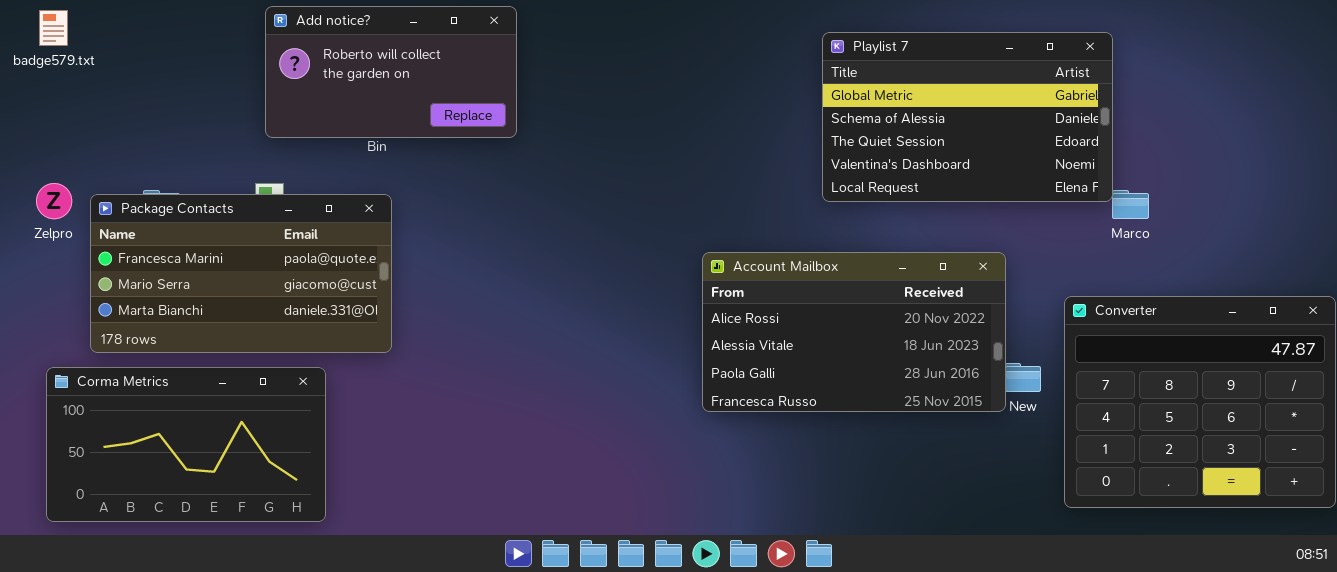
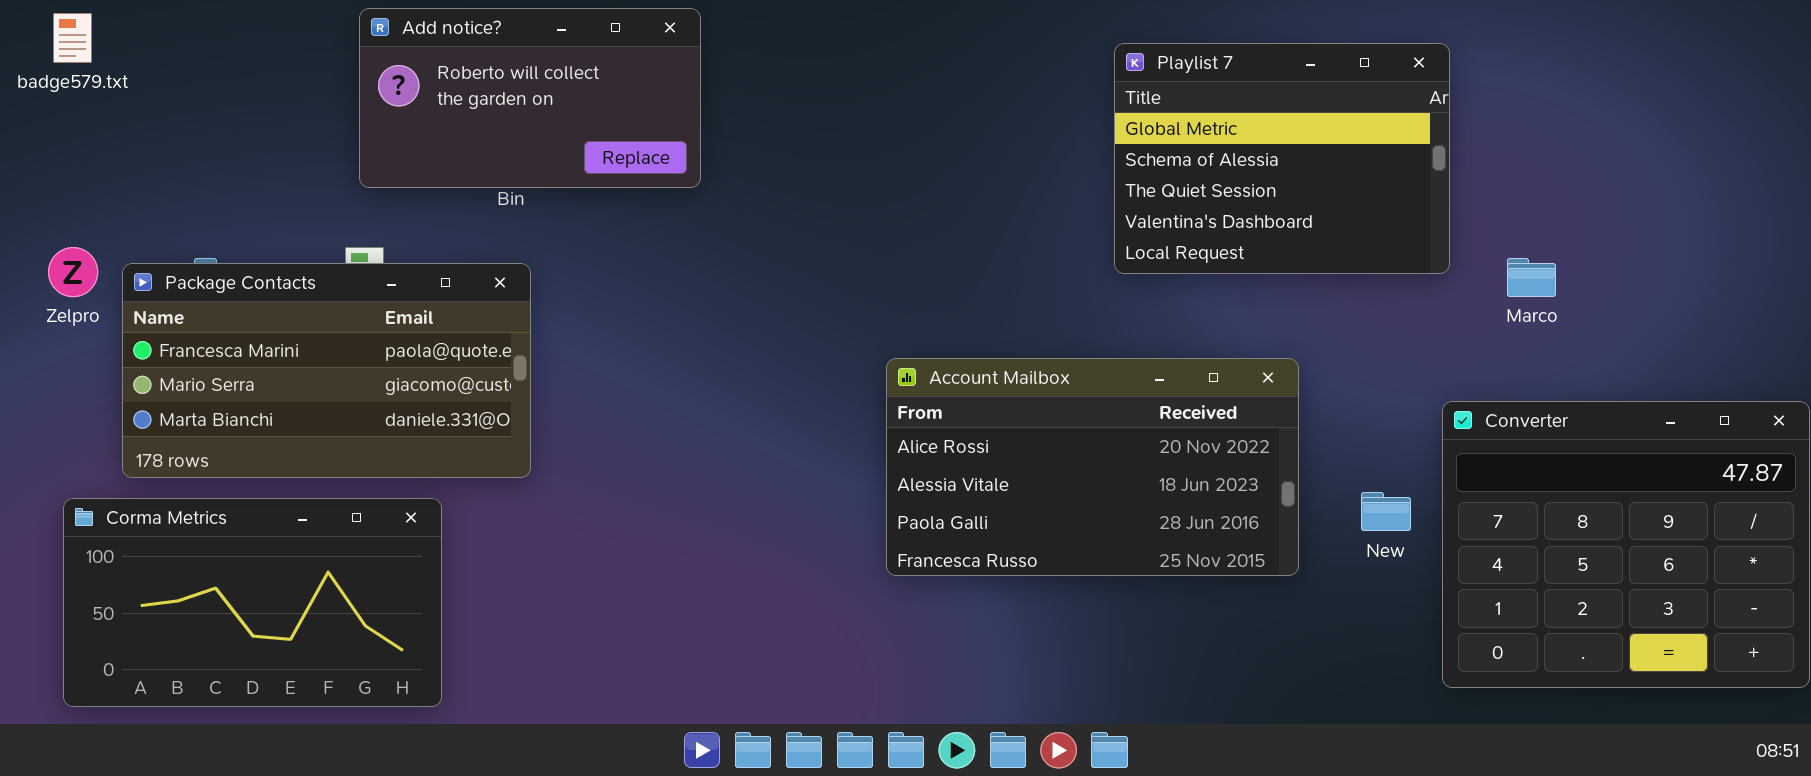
Playlist 7: [822,32,1113,202] -> [1114,43,1450,274], resized
Account Mailbox: [702,252,1006,412] -> [886,358,1299,576], moved

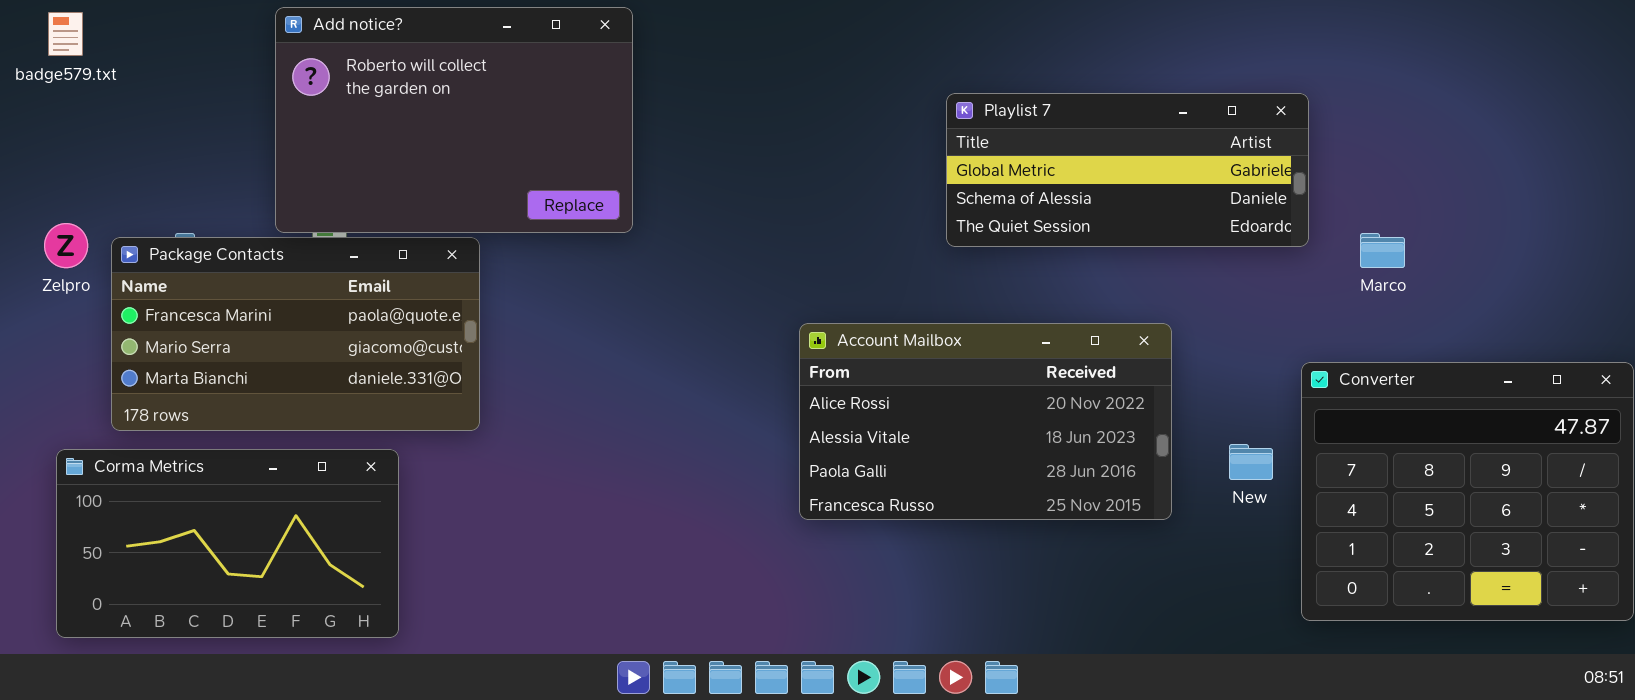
Add notice?: [359,8,701,188] -> [275,7,633,233], resized
Playlist 7: [1114,43,1450,274] -> [946,93,1309,247], resized

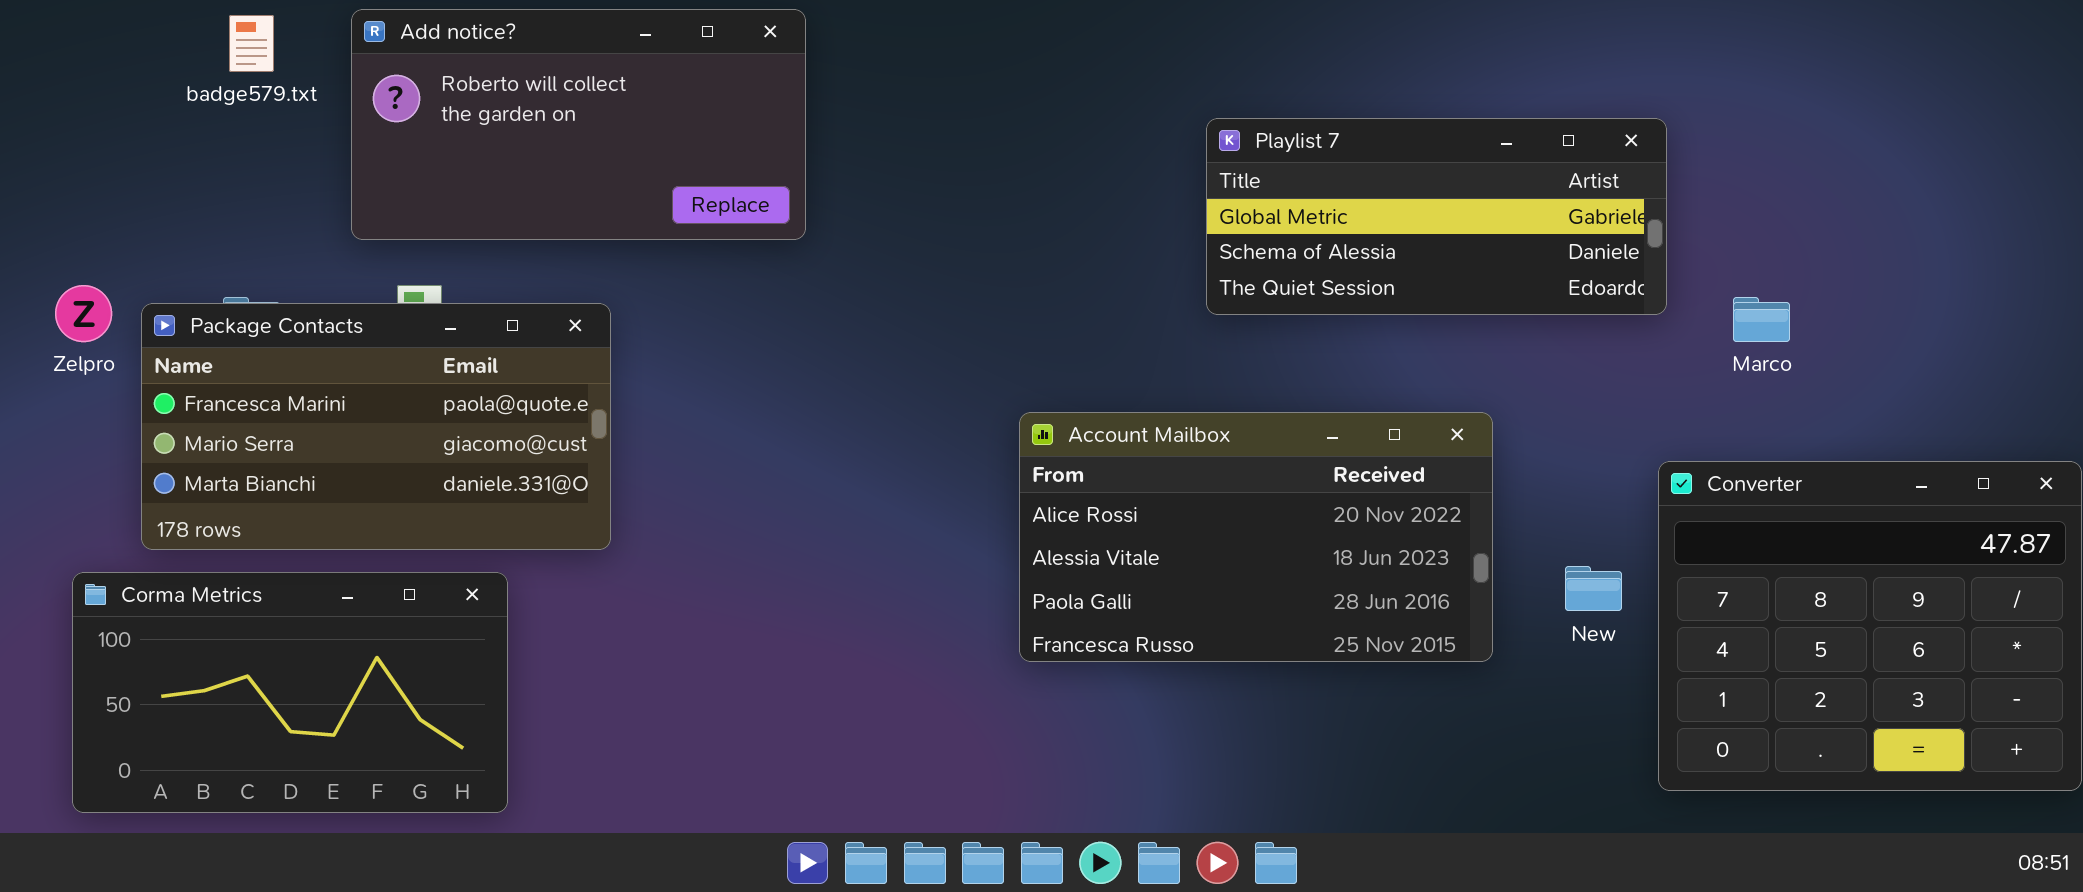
Add notice?: [275,7,633,233] -> [351,9,806,240], resized
badge579.txt: [48,12,83,56] -> [229,15,274,72], moved

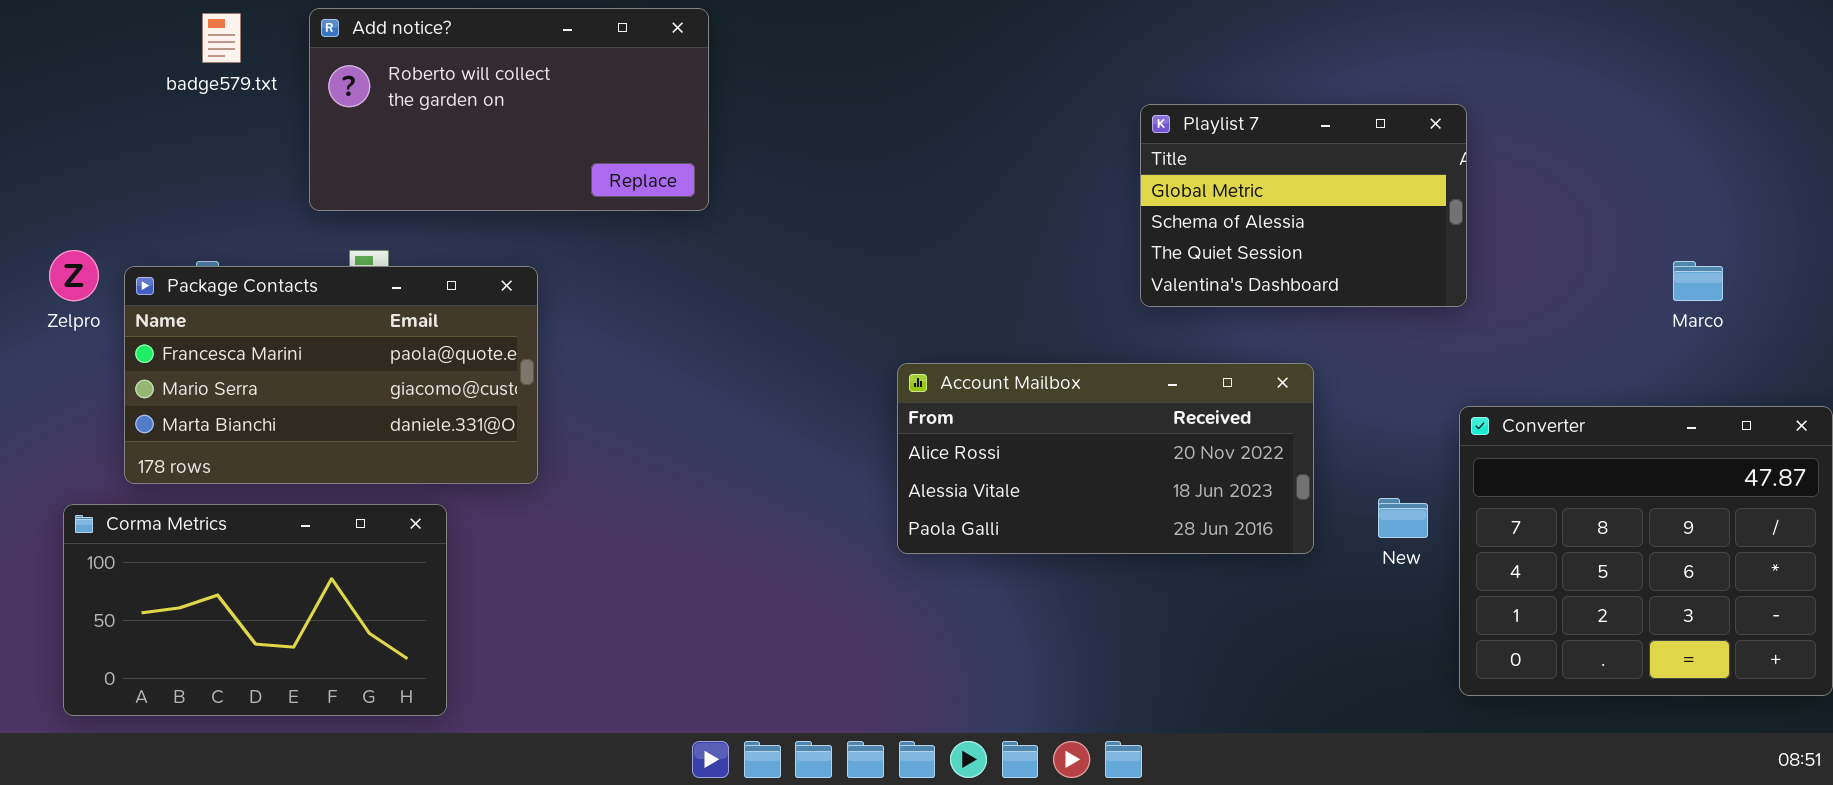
Playlist 7: [1206,118,1667,315] -> [1140,104,1467,307], resized
Marco: [1733,297,1790,342] -> [1673,261,1723,301], moved
Account Mailbox: [1019,412,1493,662] -> [897,363,1314,554], resized

